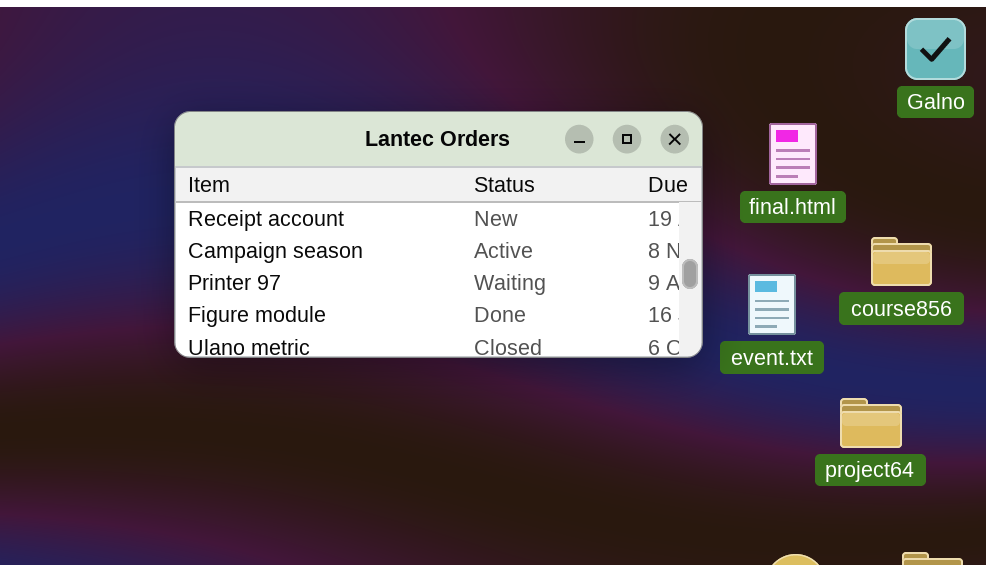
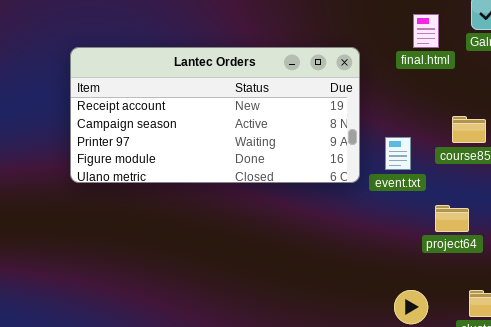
final.html: [769,123,817,185] -> [413,14,439,48], moved

